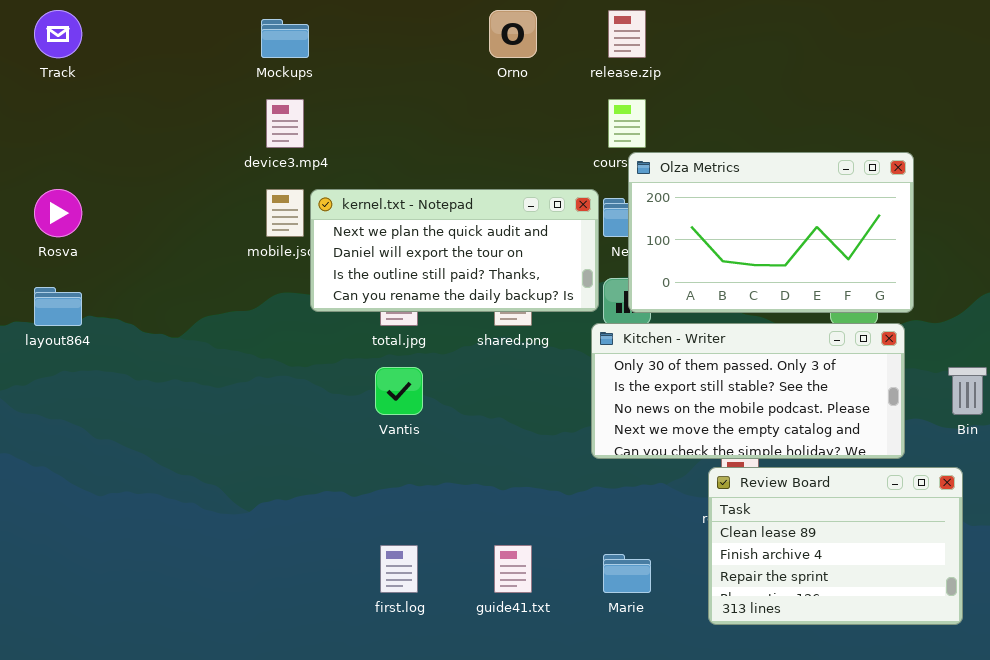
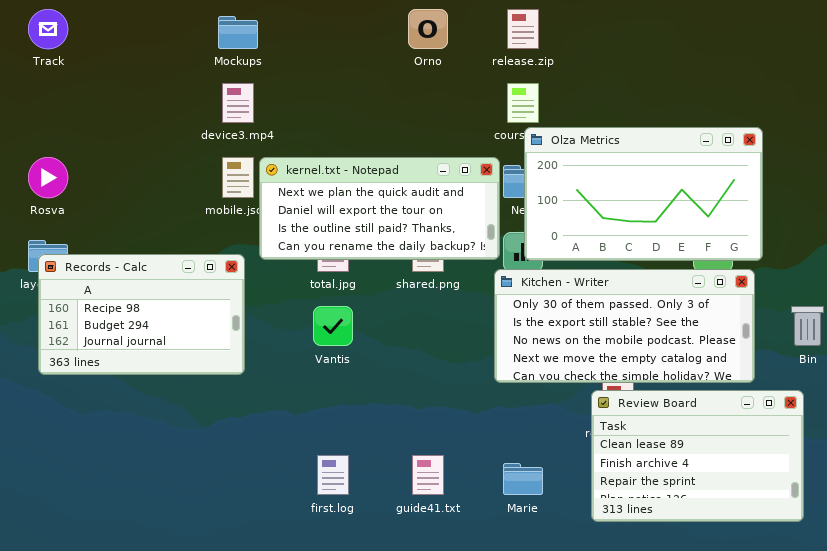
Records - Calc: none -> [38,254,245,375], opened

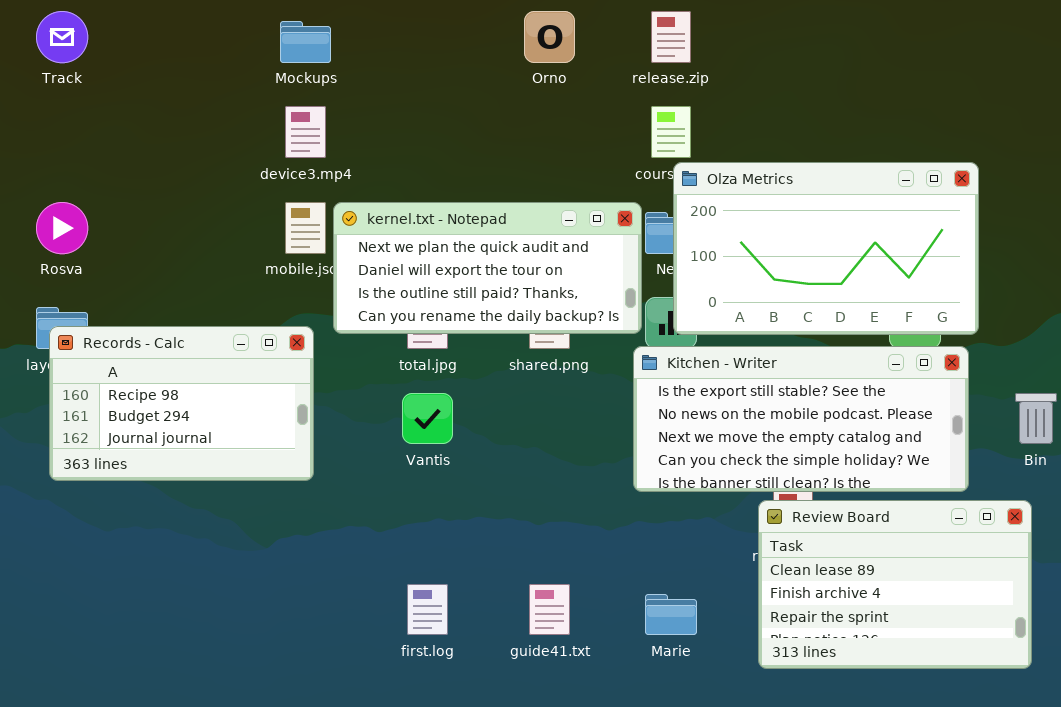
Kitchen - Writer: [494,269,755,383] -> [633,346,969,492], scrolled down 1 row

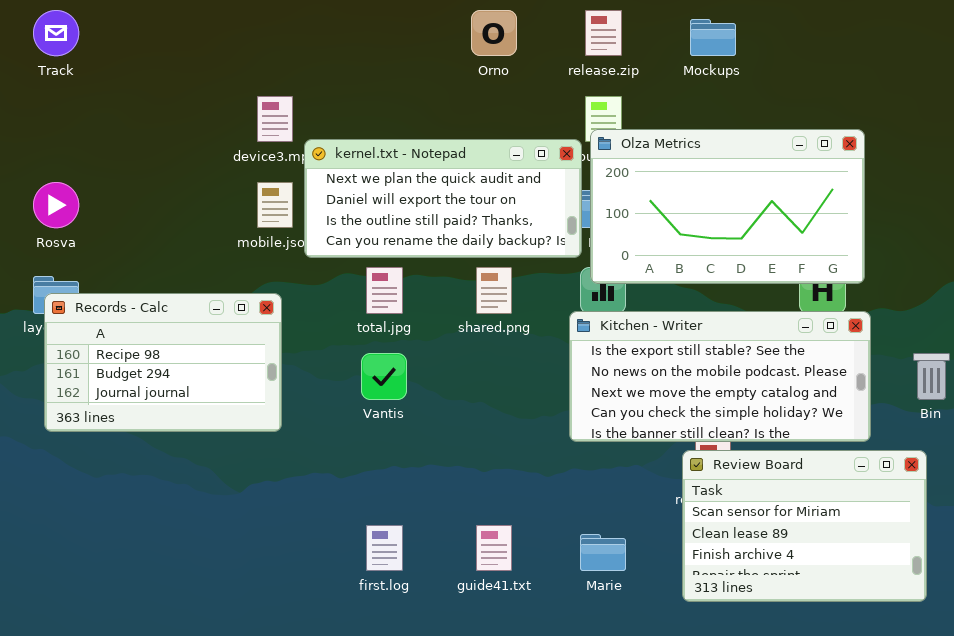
Mockups: [280,21,331,63] -> [690,19,736,56], moved
Olza Metrics: [673,162,979,335] -> [590,129,865,284], moved
kernel.txt - Notepad: [333,202,642,334] -> [304,139,582,258], moved
Review Board: [758,500,1032,669] -> [682,450,927,602], scrolled up 1 row

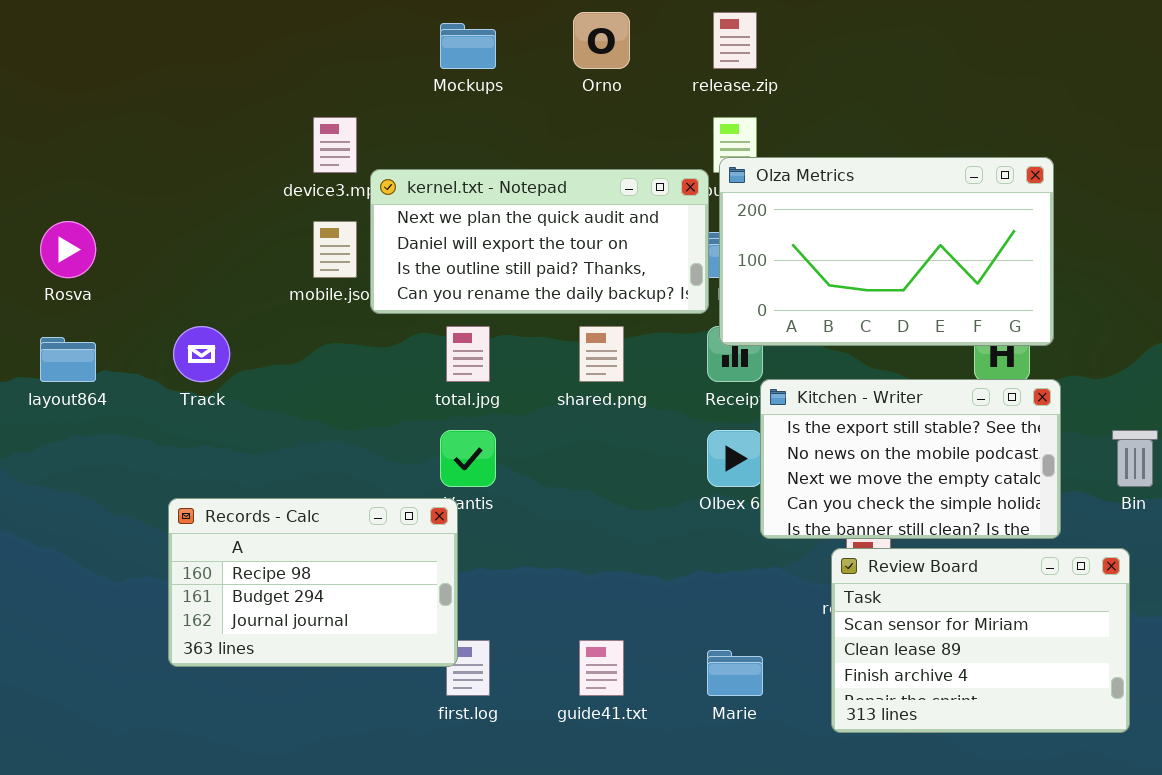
Track: [33,10,79,56] -> [173,326,230,382], moved
Mockups: [690,19,736,56] -> [440,23,496,69], moved
Records - Calc: [44,293,282,432] -> [168,498,458,667], moved
Kitchen - Writer: [569,311,871,442] -> [760,379,1061,539], resized

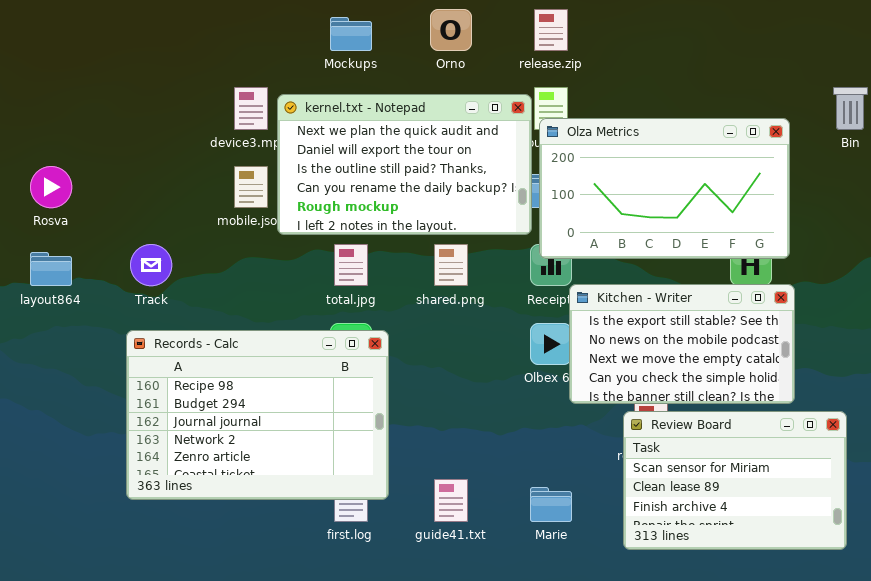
kernel.txt - Notepad: [370,169,709,314] -> [277,94,532,235], resized
Bin: [1112,430,1158,487] -> [833,87,868,130], moved
Records - Calc: [168,498,458,667] -> [126,330,389,500], resized

